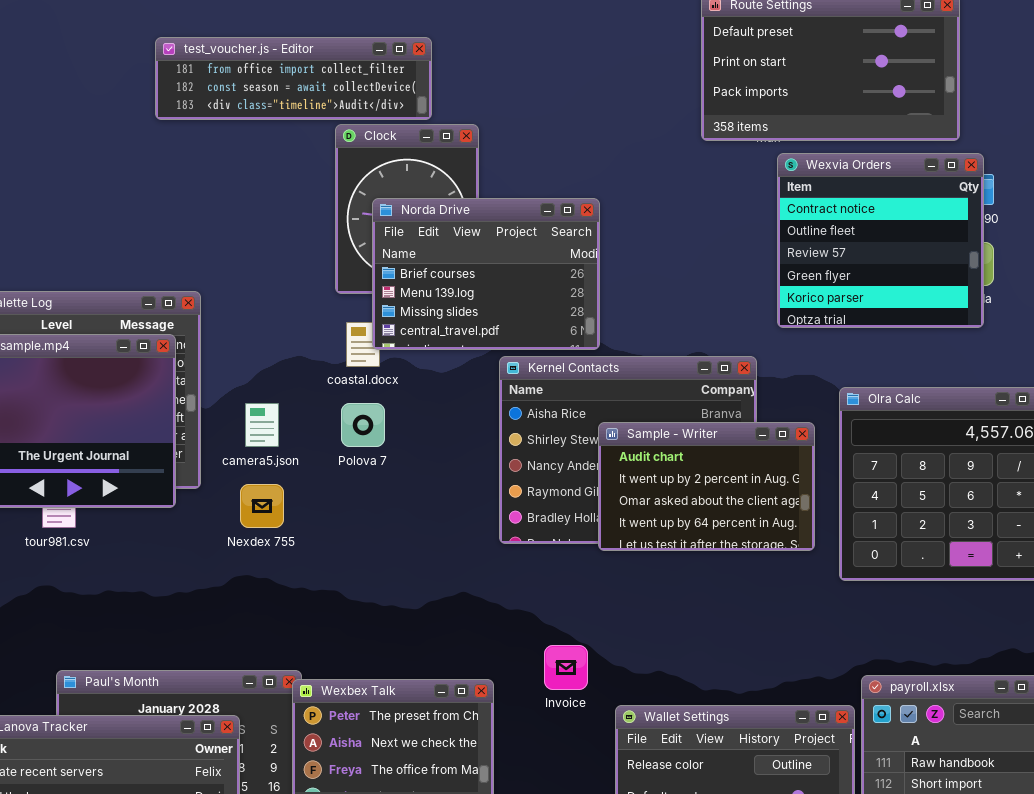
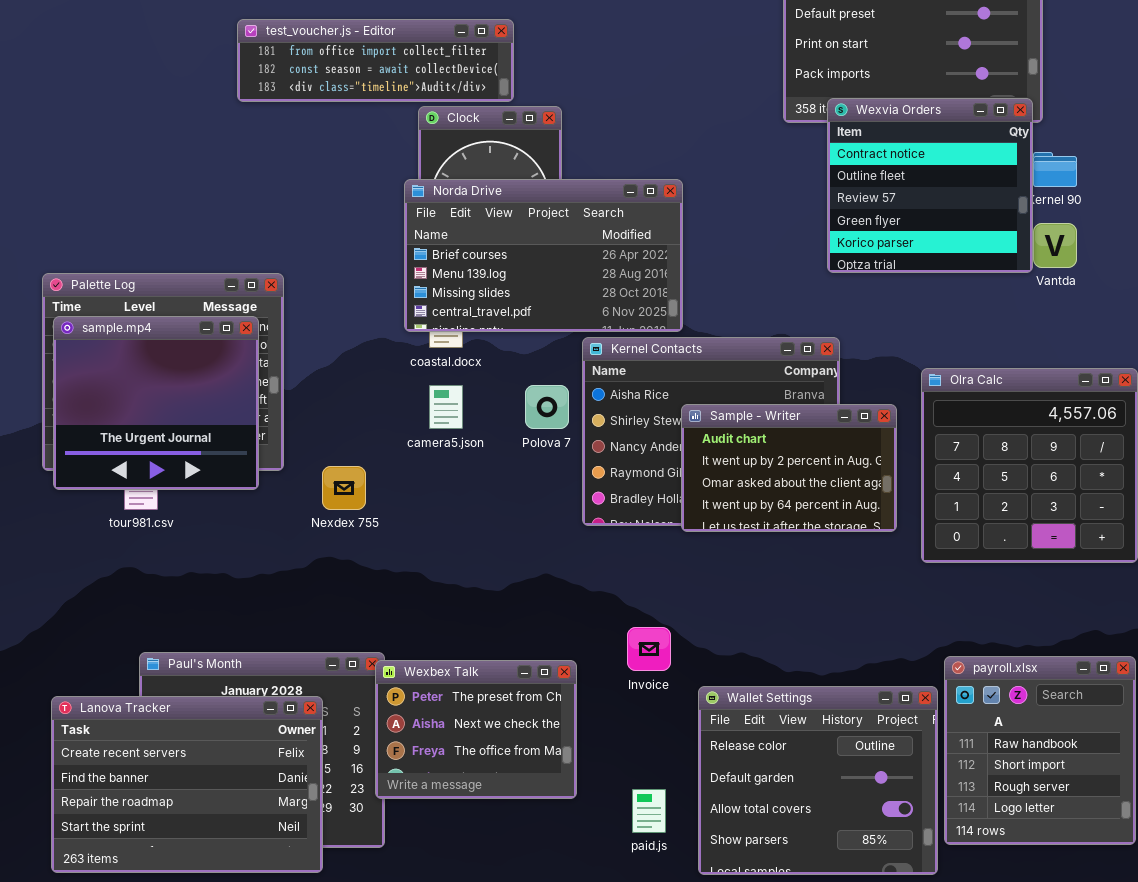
Wexvia Orders: [777,153,984,328] -> [827,98,1033,273], moved
Norda Drive: [372,198,600,350] -> [404,179,683,332], resized
camera5.json: [245,403,279,447] -> [429,385,463,429], moved
Polova 7: [341,403,385,447] -> [525,385,569,429], moved

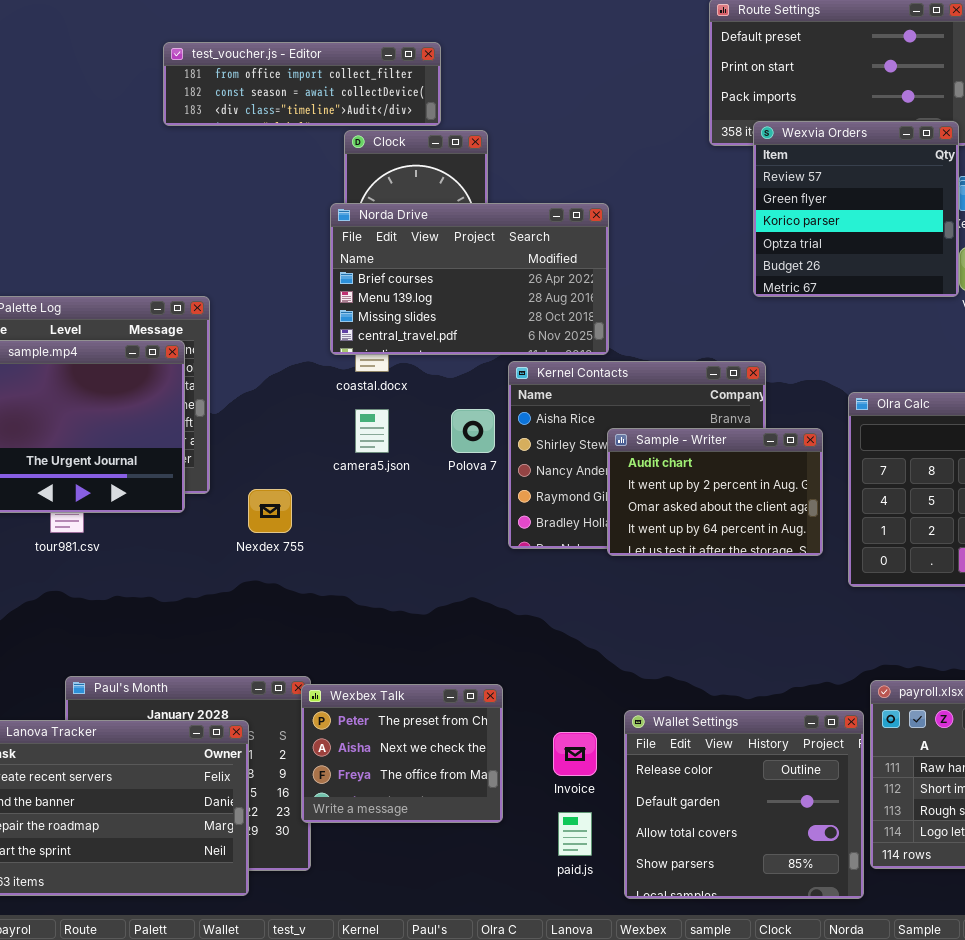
Wexvia Orders: [827,98,1033,273] -> [753,121,959,297], scrolled down 2 rows
Invoice: [627,627,671,671] -> [553,732,597,776], moved

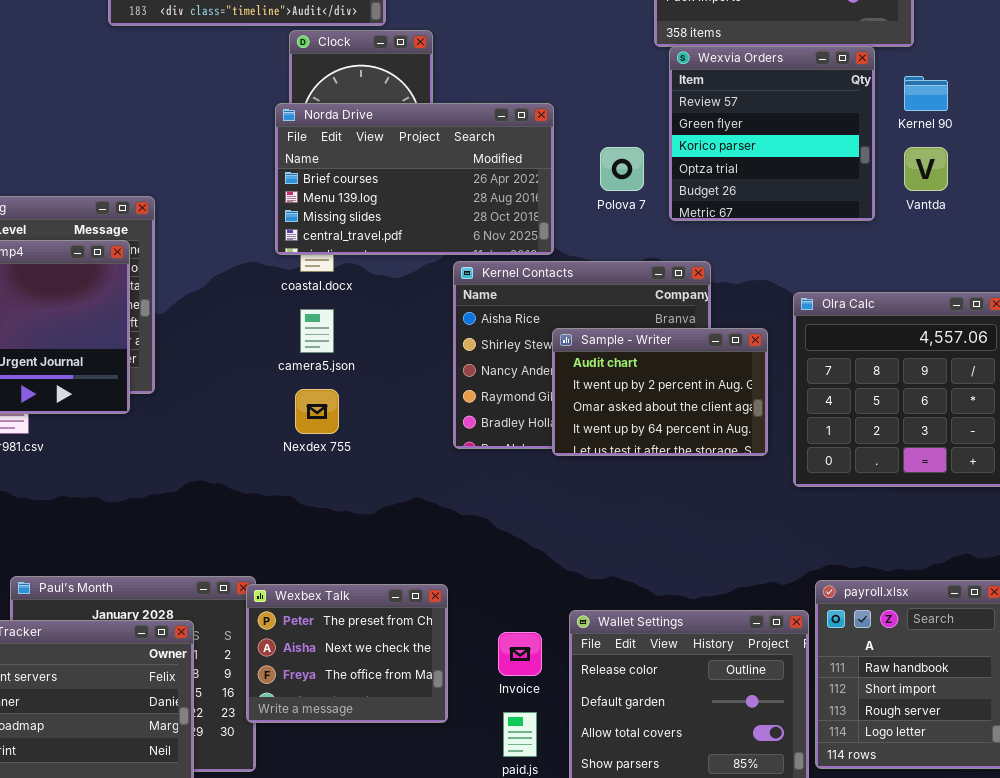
Wexvia Orders: [753,121,959,297] -> [669,46,875,221], moved
Polova 7: [451,409,495,453] -> [600,147,644,191], moved
Nexdex 755: [248,489,292,533] -> [295,389,339,434], moved

